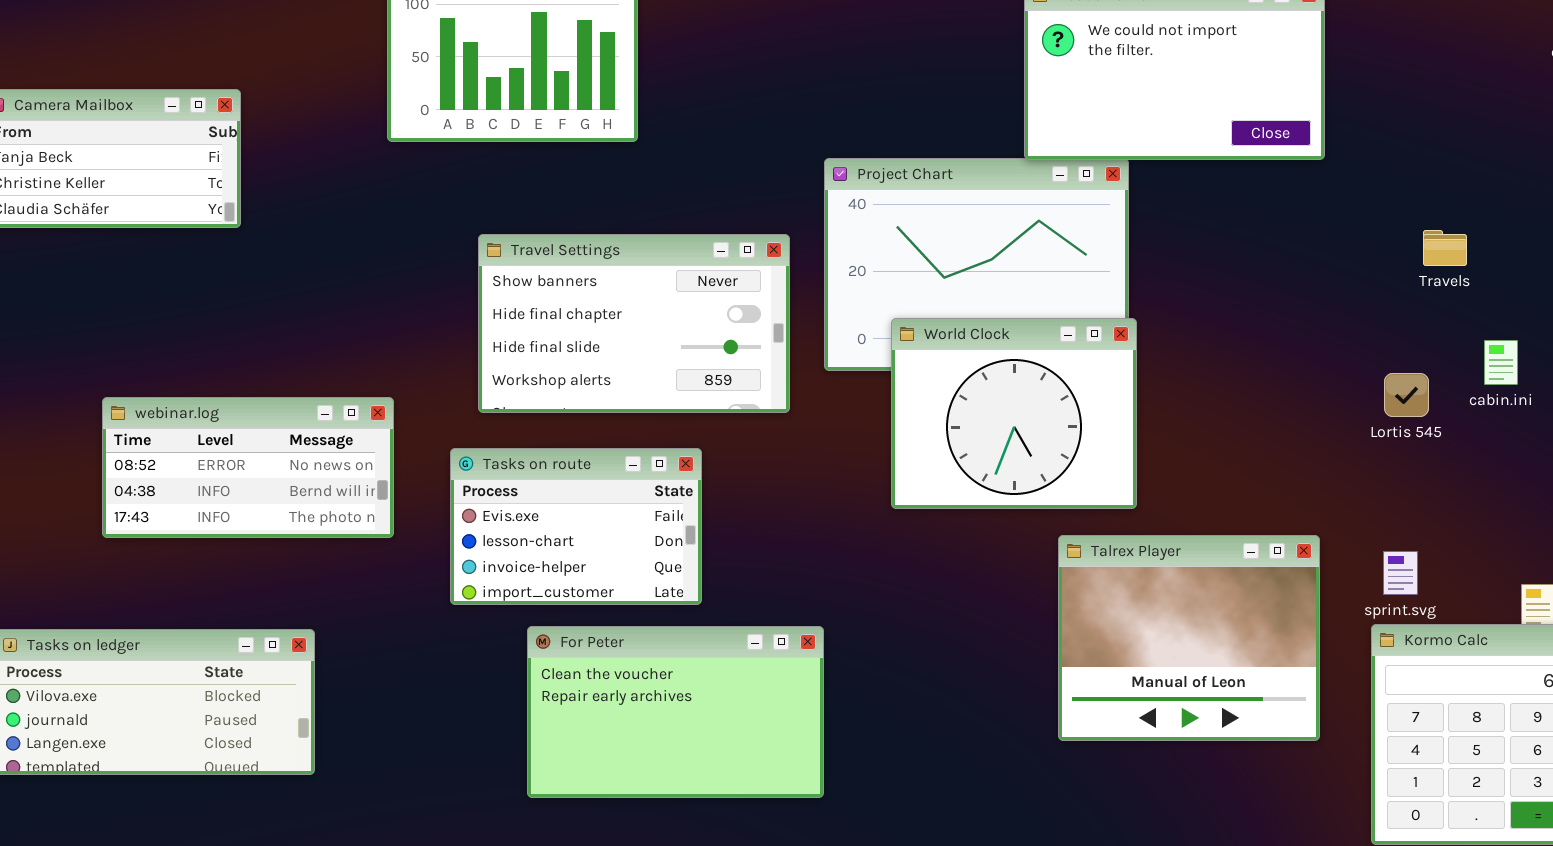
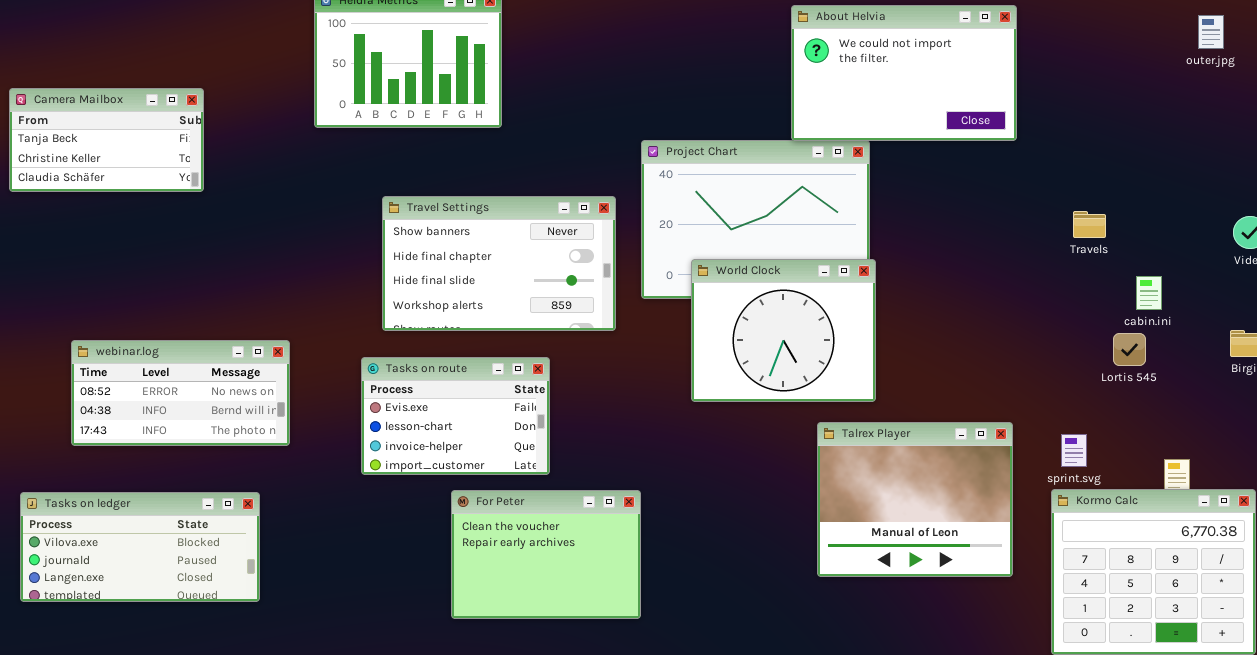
Travels: [1423,230,1467,266] -> [1073,211,1106,238], moved
Lortis 545: [1384,373,1429,417] -> [1113,333,1146,366], moved
webinar.log: [102,397,394,538] -> [71,340,290,446], moved
For Peter: [527,626,824,798] -> [451,490,641,619], resized

